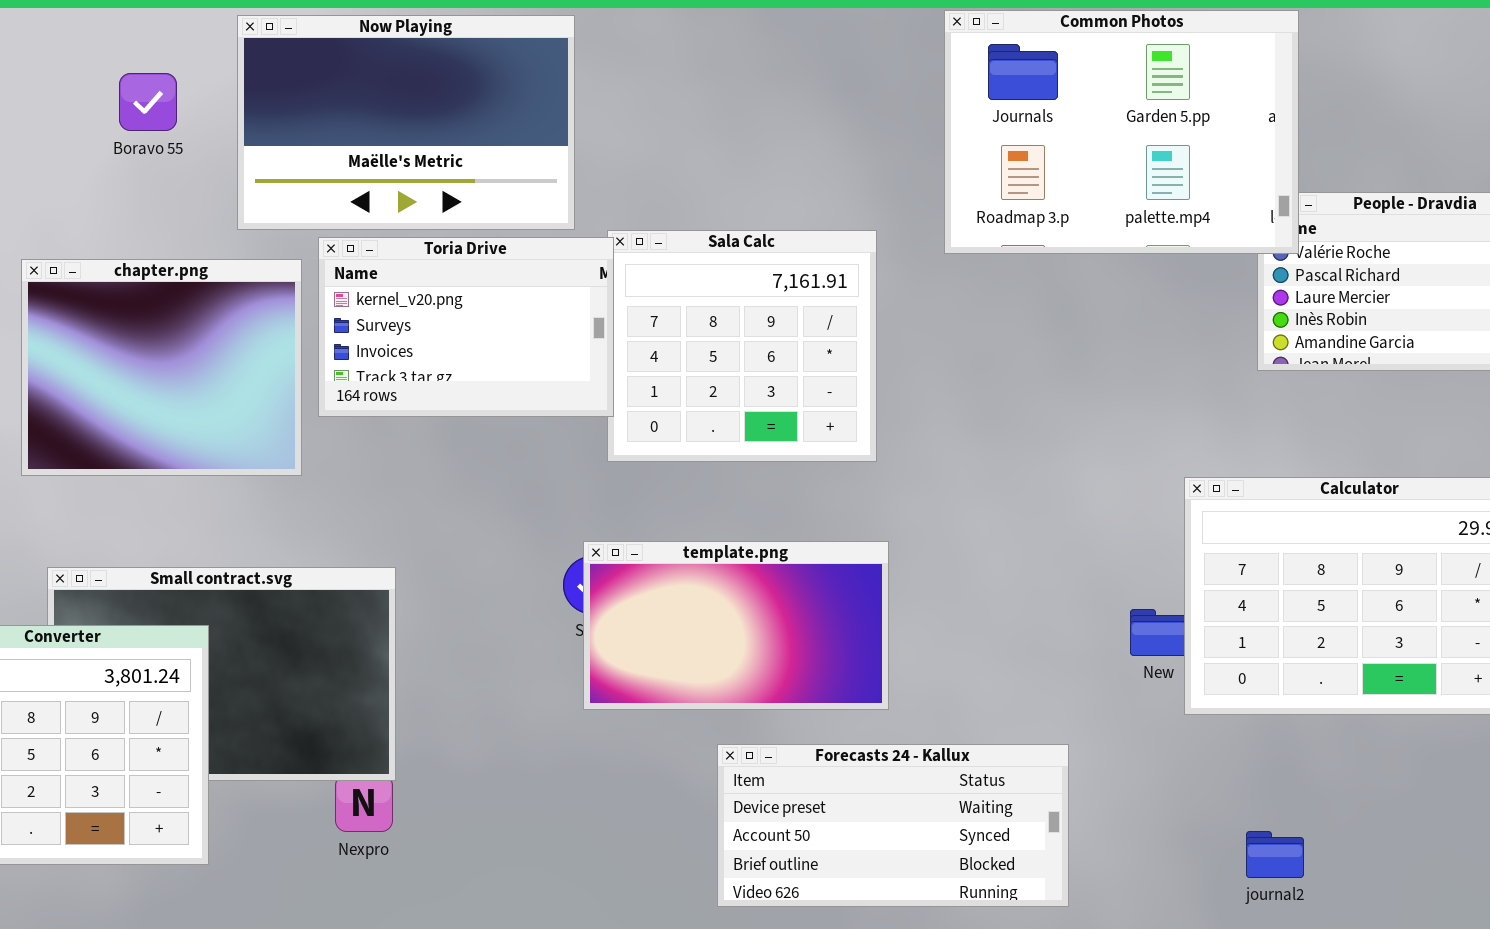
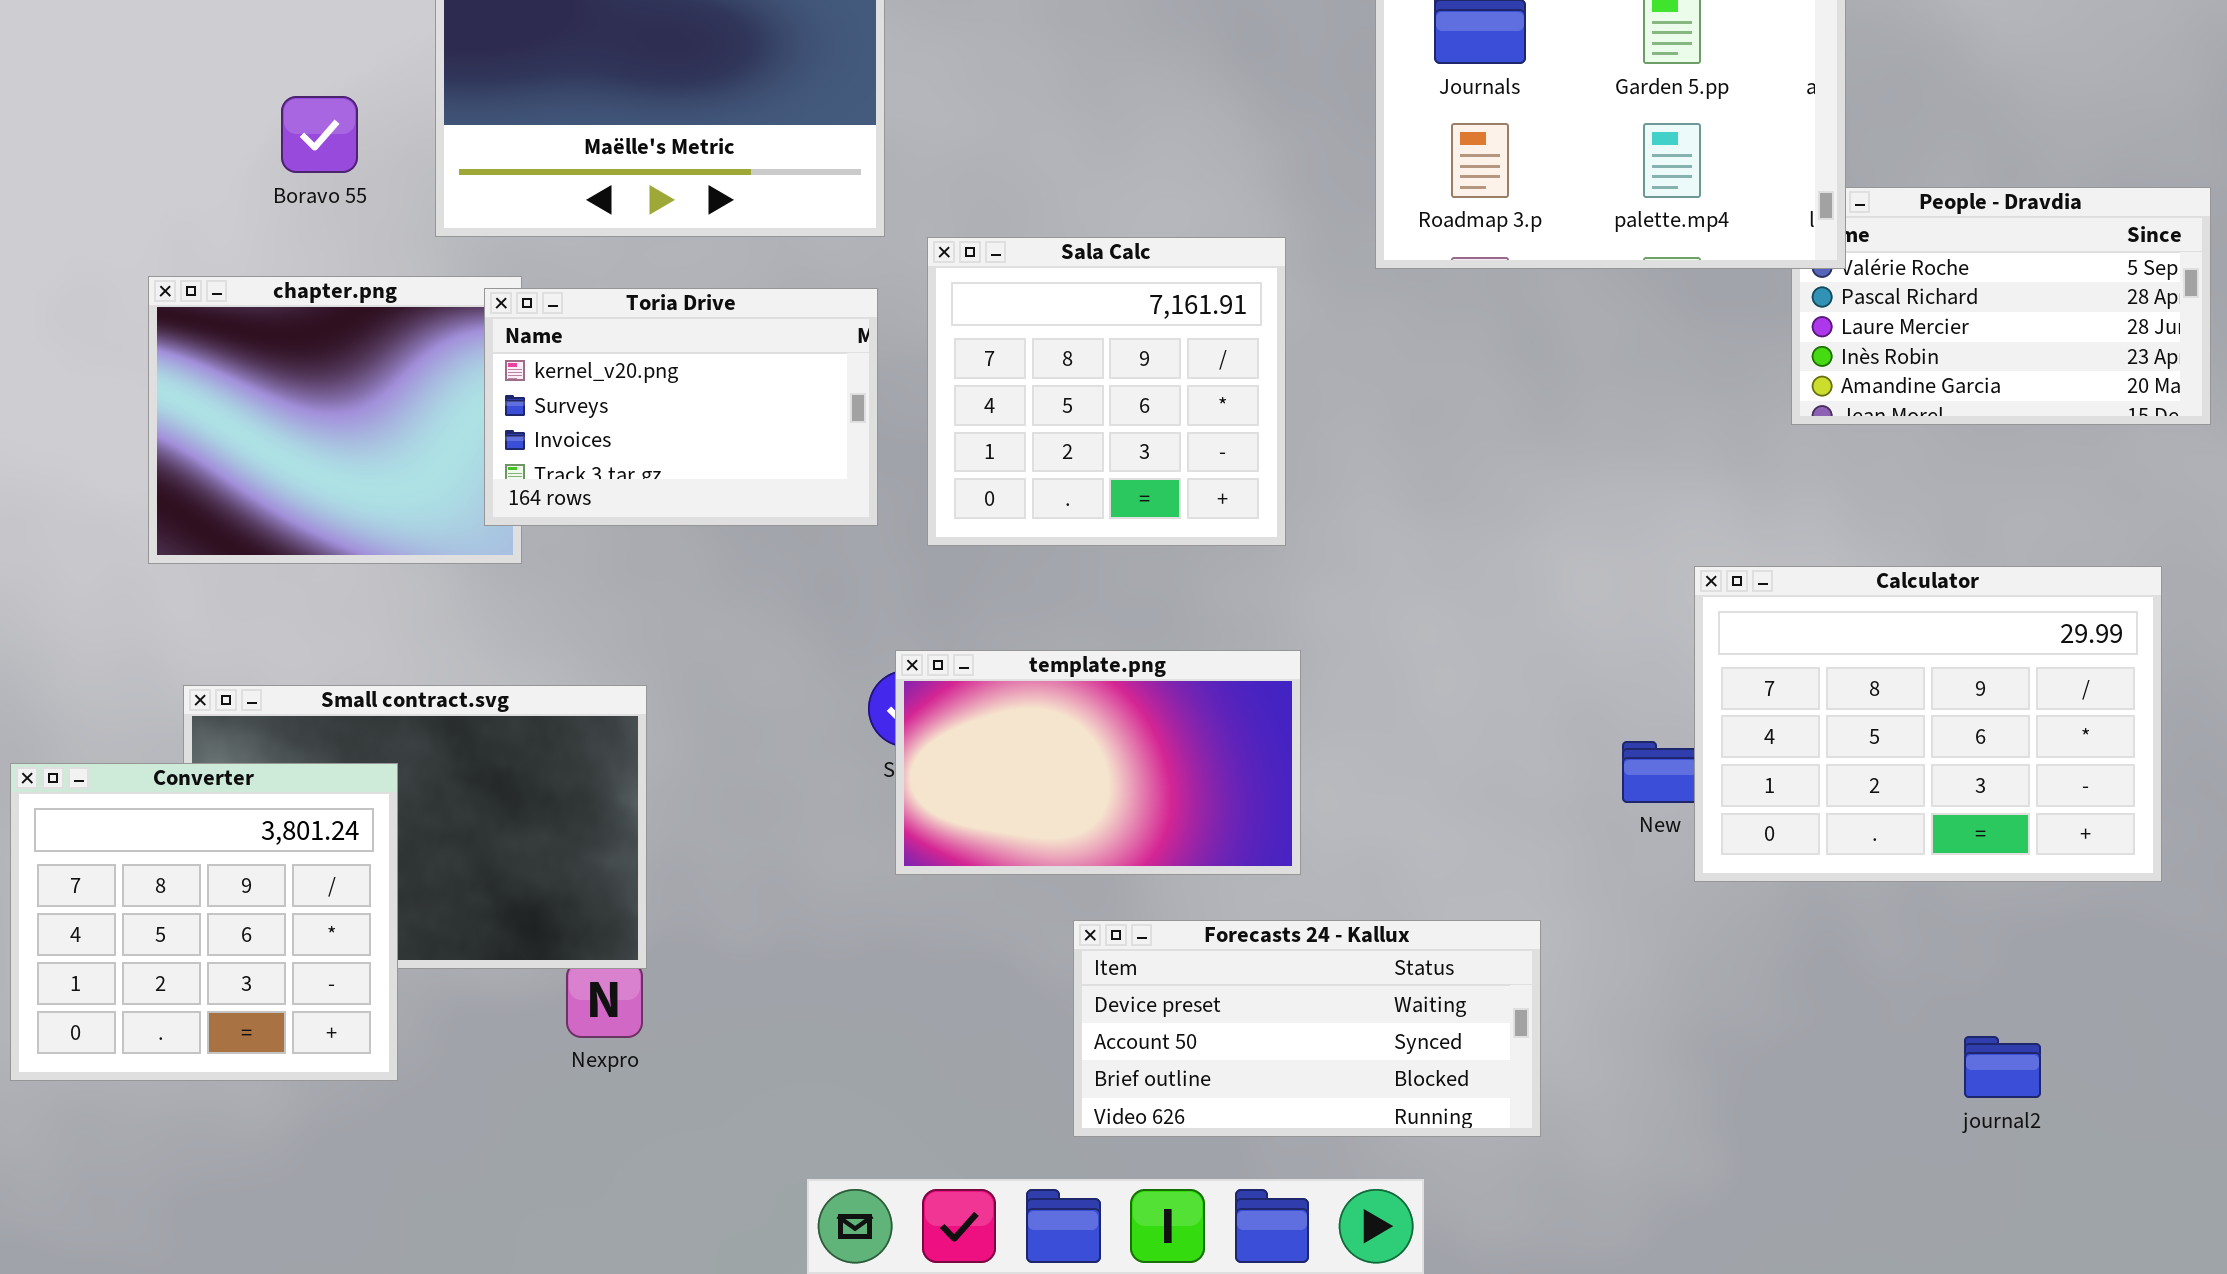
Boravo 55: [119,73,177,131] -> [281,96,358,173], moved
Toria Drive: [318,237,614,417] -> [484,288,878,526], moved
journal2: [1246,831,1304,878] -> [1964,1036,2041,1098], moved

